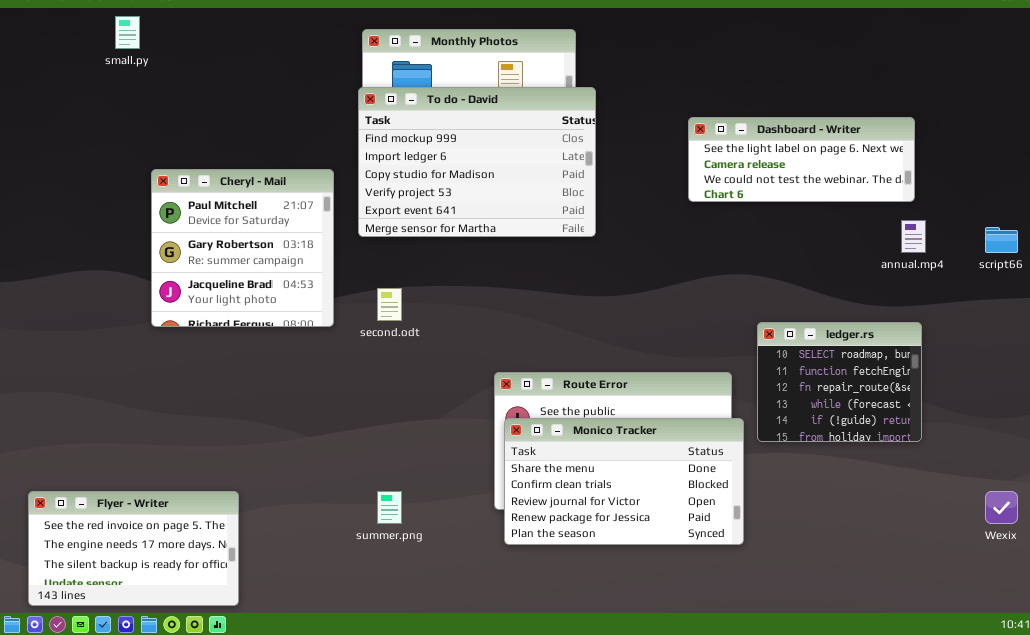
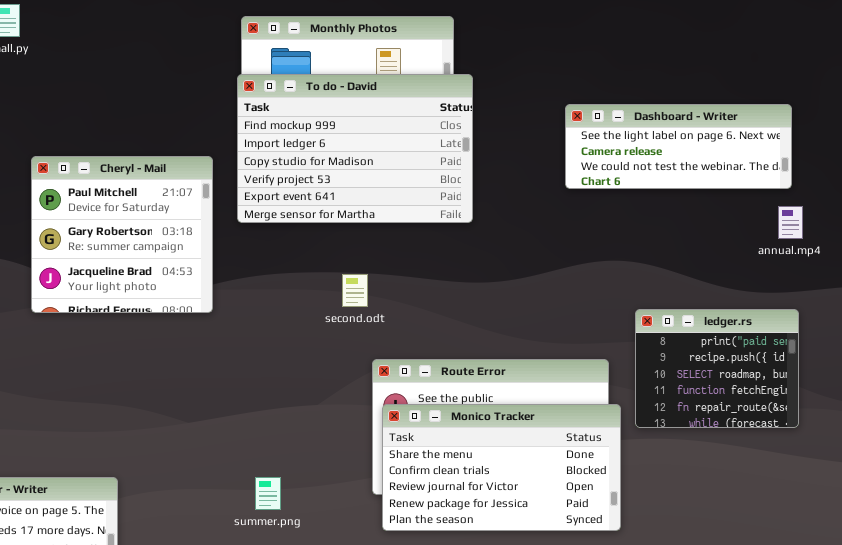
second.odt: [377,288,402,321] -> [342,274,368,307], moved
ledger.rs: [757,322,922,442] -> [635,309,799,428], scrolled up 2 rows

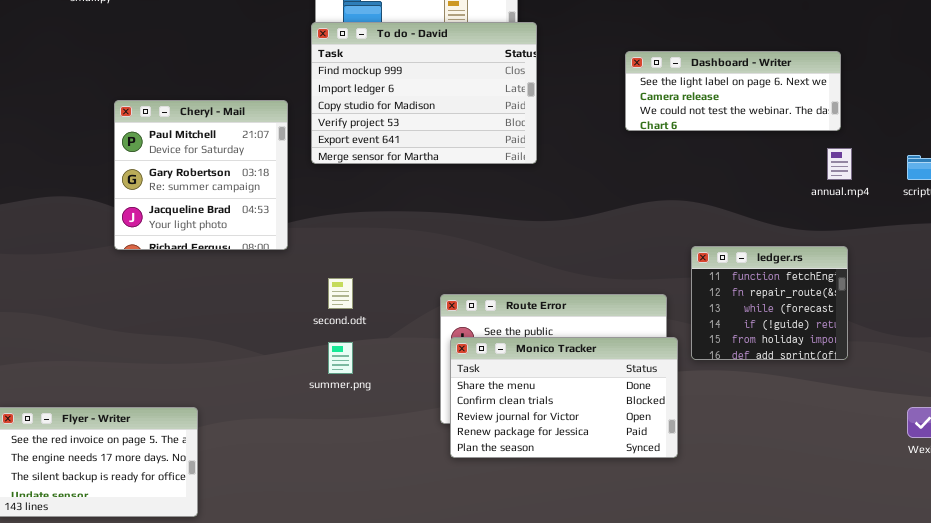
second.odt: [342,274,368,307] -> [328,278,353,309], moved
ledger.rs: [635,309,799,428] -> [691,246,848,360], scrolled down 3 rows
summer.png: [255,477,281,510] -> [328,342,353,374], moved

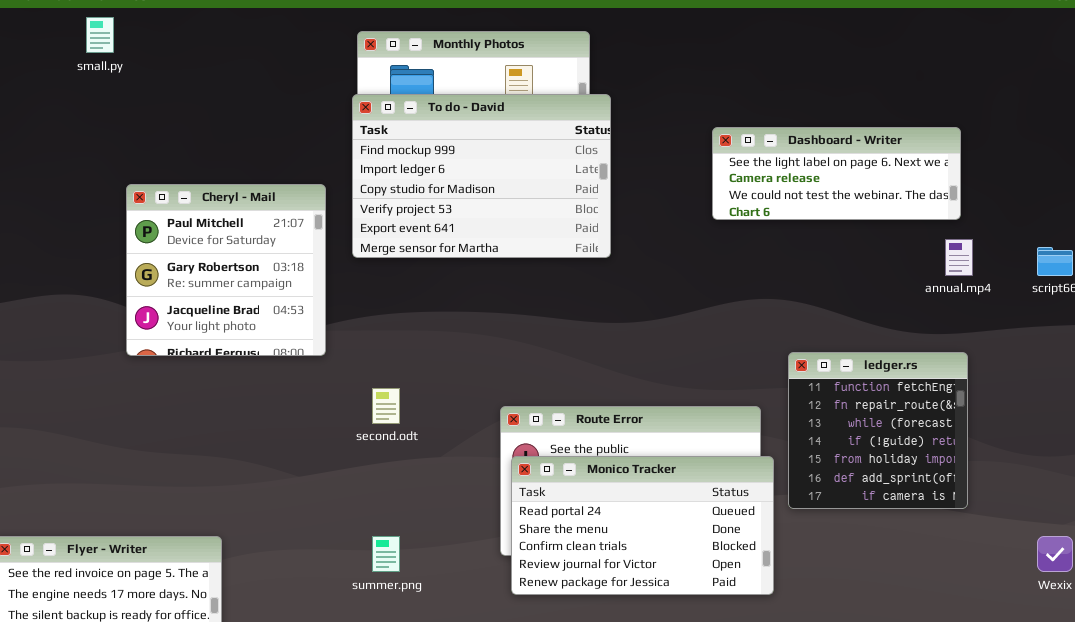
ledger.rs: [691,246,848,360] -> [788,352,968,509], resized
Monico Tracker: [450,337,678,458] -> [511,456,774,595], scrolled up 1 row
summer.png: [328,342,353,374] -> [372,536,400,572], moved

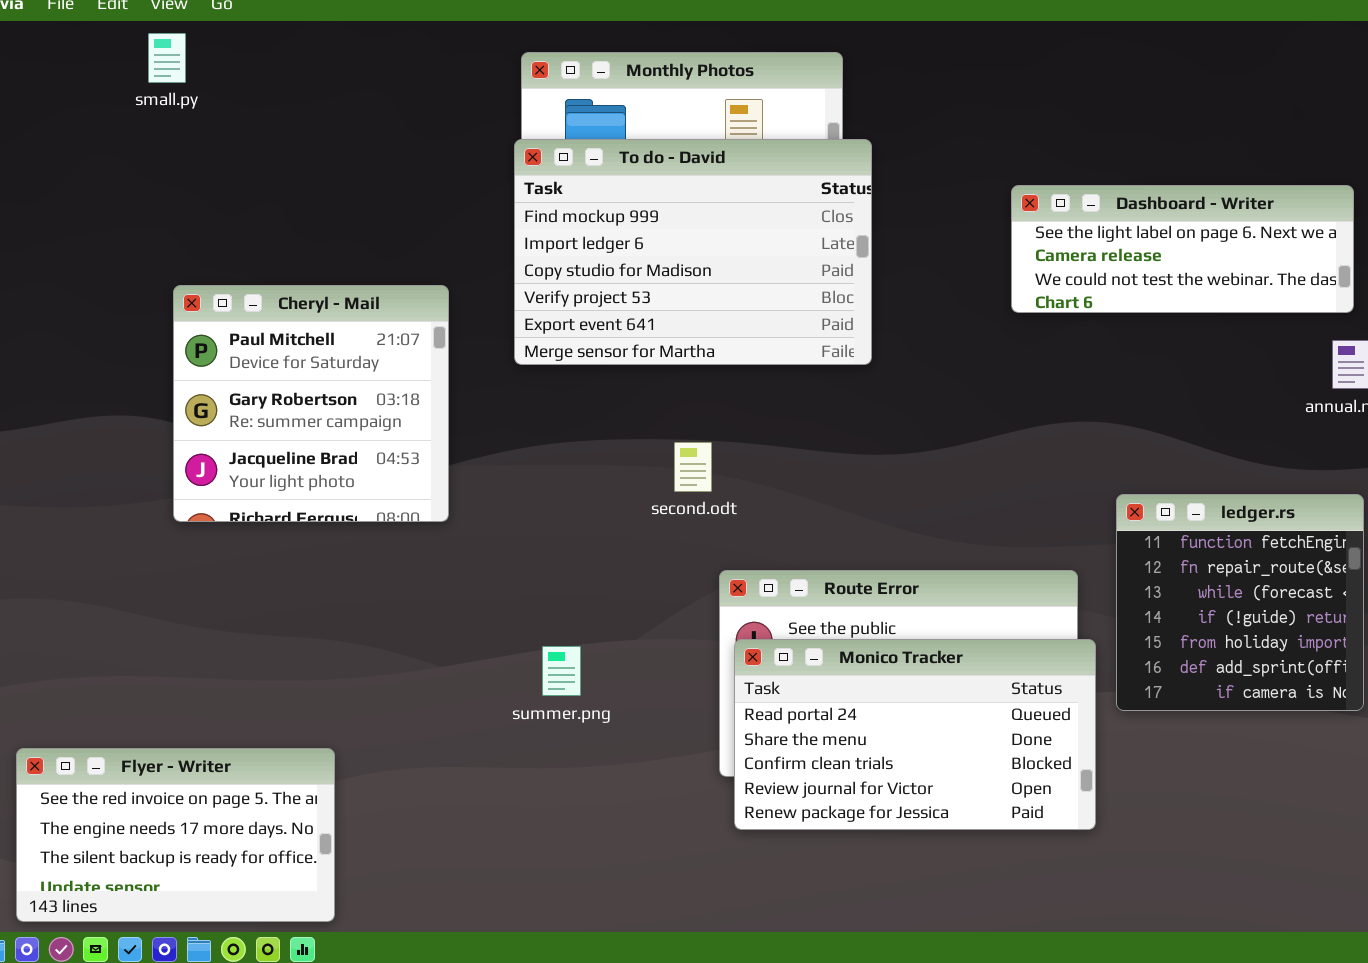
Cheryl - Mail: [126,184,326,356] -> [173,285,449,522], moved
second.odt: [372,388,400,424] -> [674,442,712,492], moved
summer.png: [372,536,400,572] -> [542,646,581,696], moved

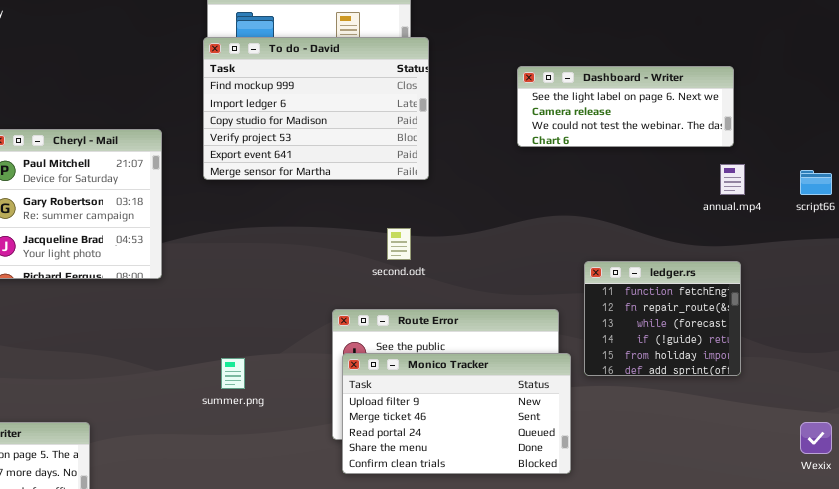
second.odt: [674,442,712,492] -> [387,228,411,260], moved
ledger.rs: [1116,494,1364,711] -> [584,261,741,376], resized
Monico Tracker: [734,639,1096,830] -> [342,353,571,474], scrolled up 2 rows

